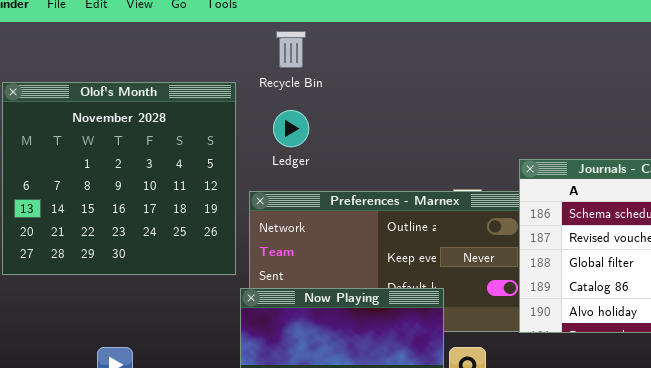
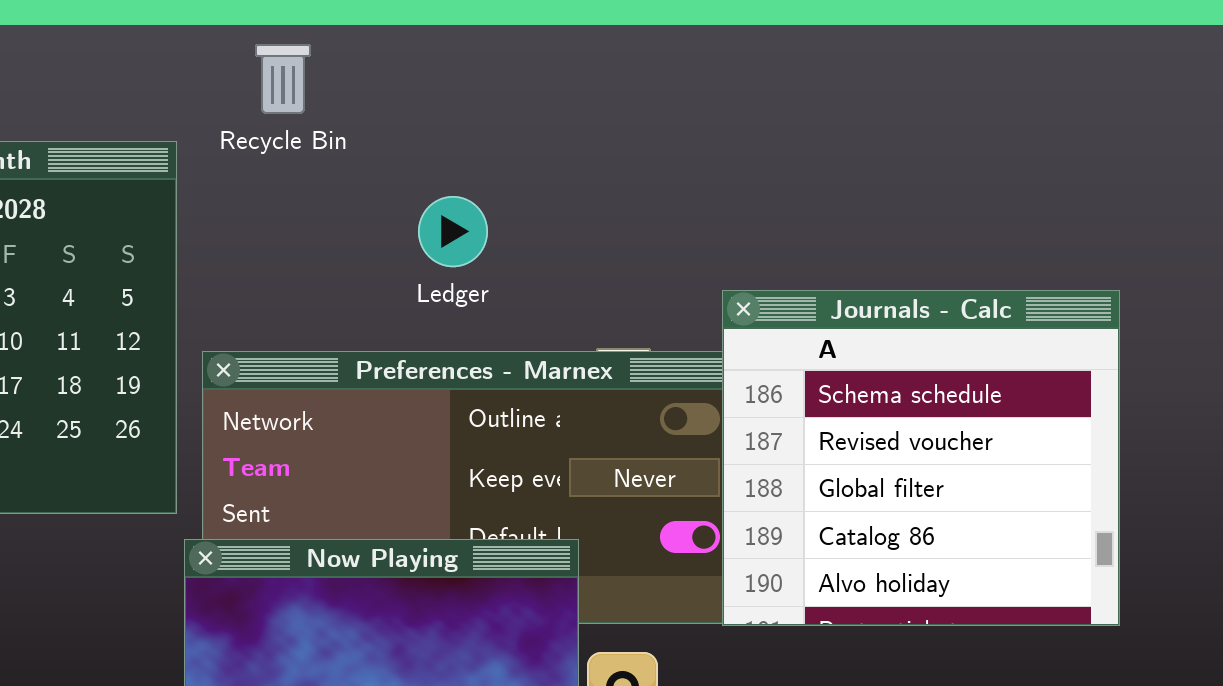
Ledger: [273,110,309,147] -> [418,196,488,267], moved

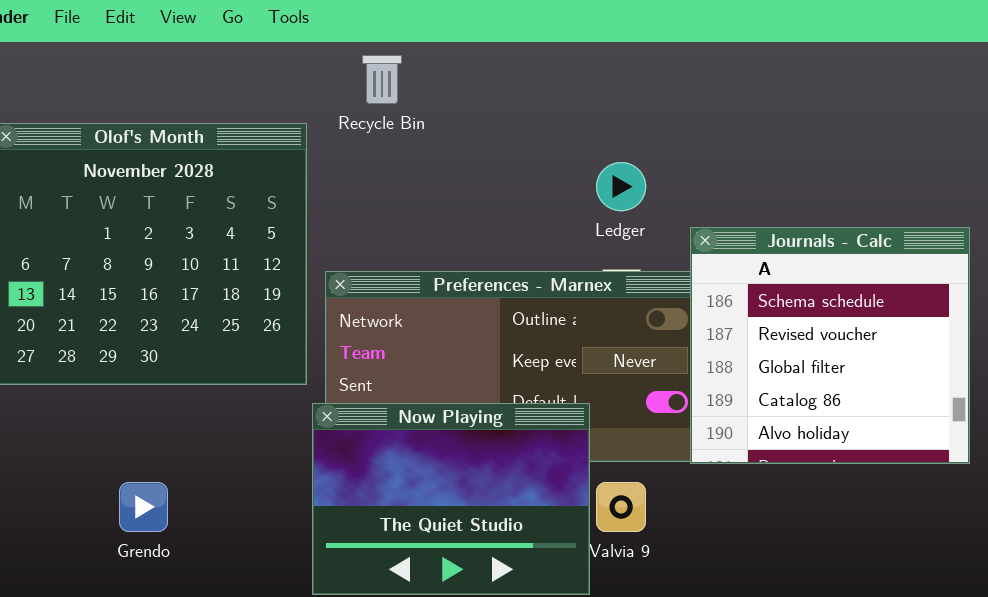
Ledger: [418,196,488,267] -> [596,162,646,211], moved

